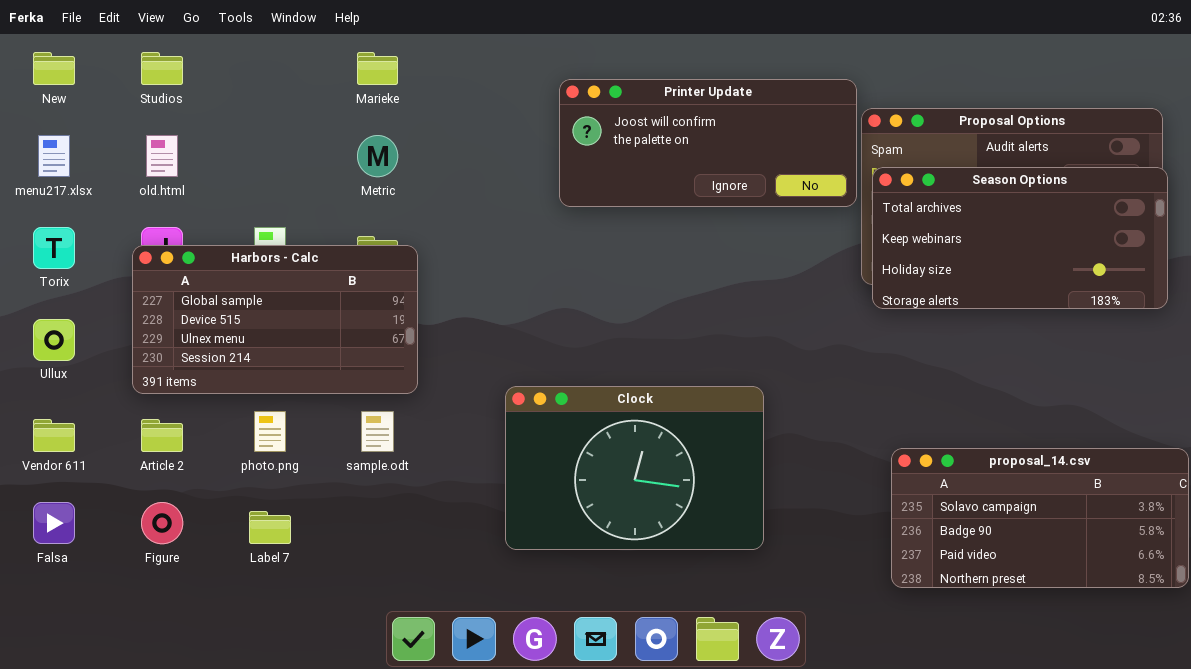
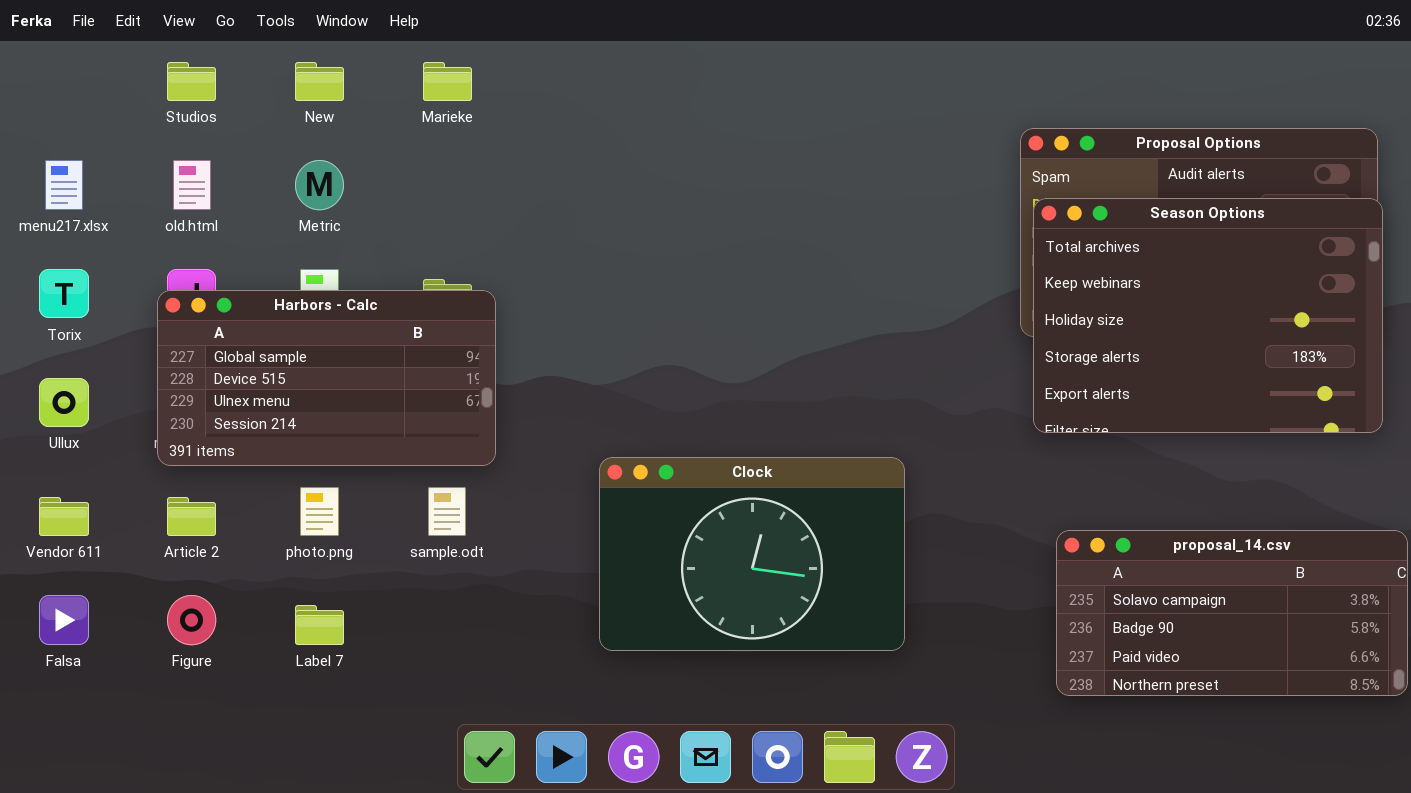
New: [33,52,75,85] -> [295,62,344,101], moved
Printer Update: [559,79,857,207] -> none, closed
Metric: [357,135,398,177] -> [295,160,344,210], moved
Season Options: [872,167,1168,309] -> [1033,198,1383,433], resized

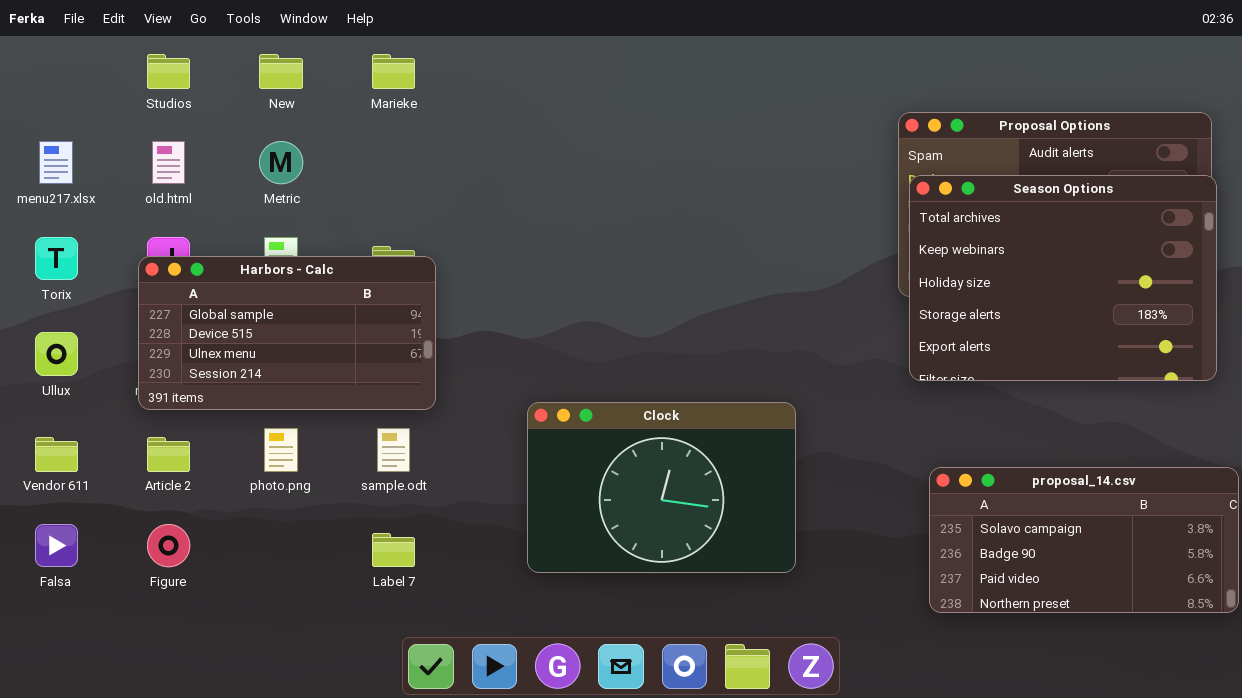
Label 7: [295,605,344,645] -> [372,533,415,567], moved

